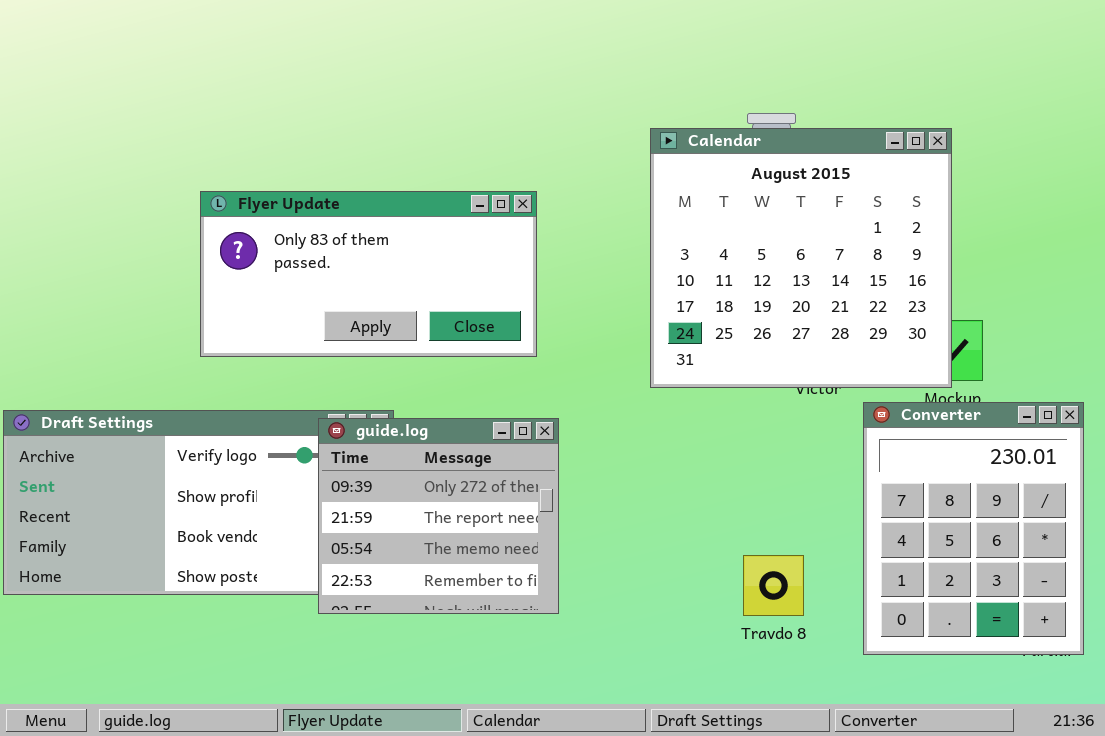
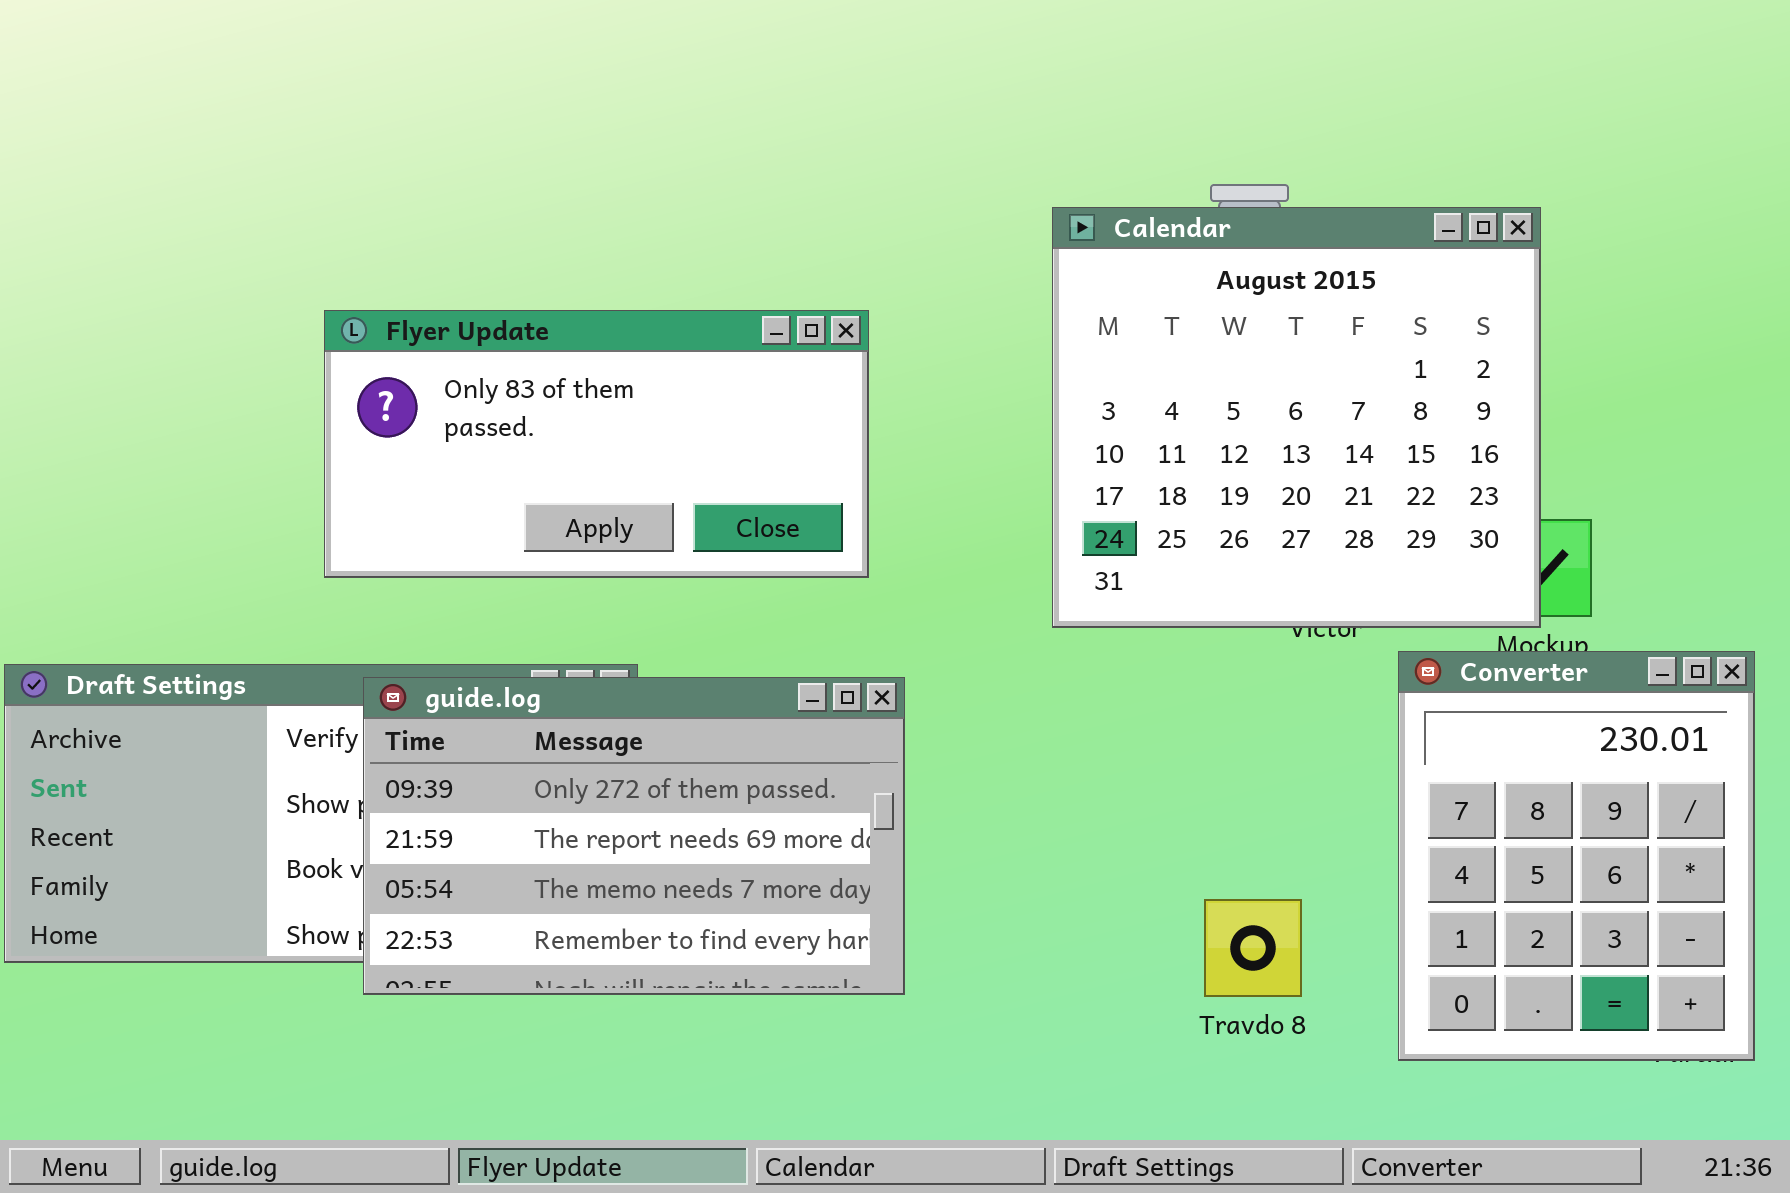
guide.log: [318,418,559,614] -> [363,677,905,995], resized

